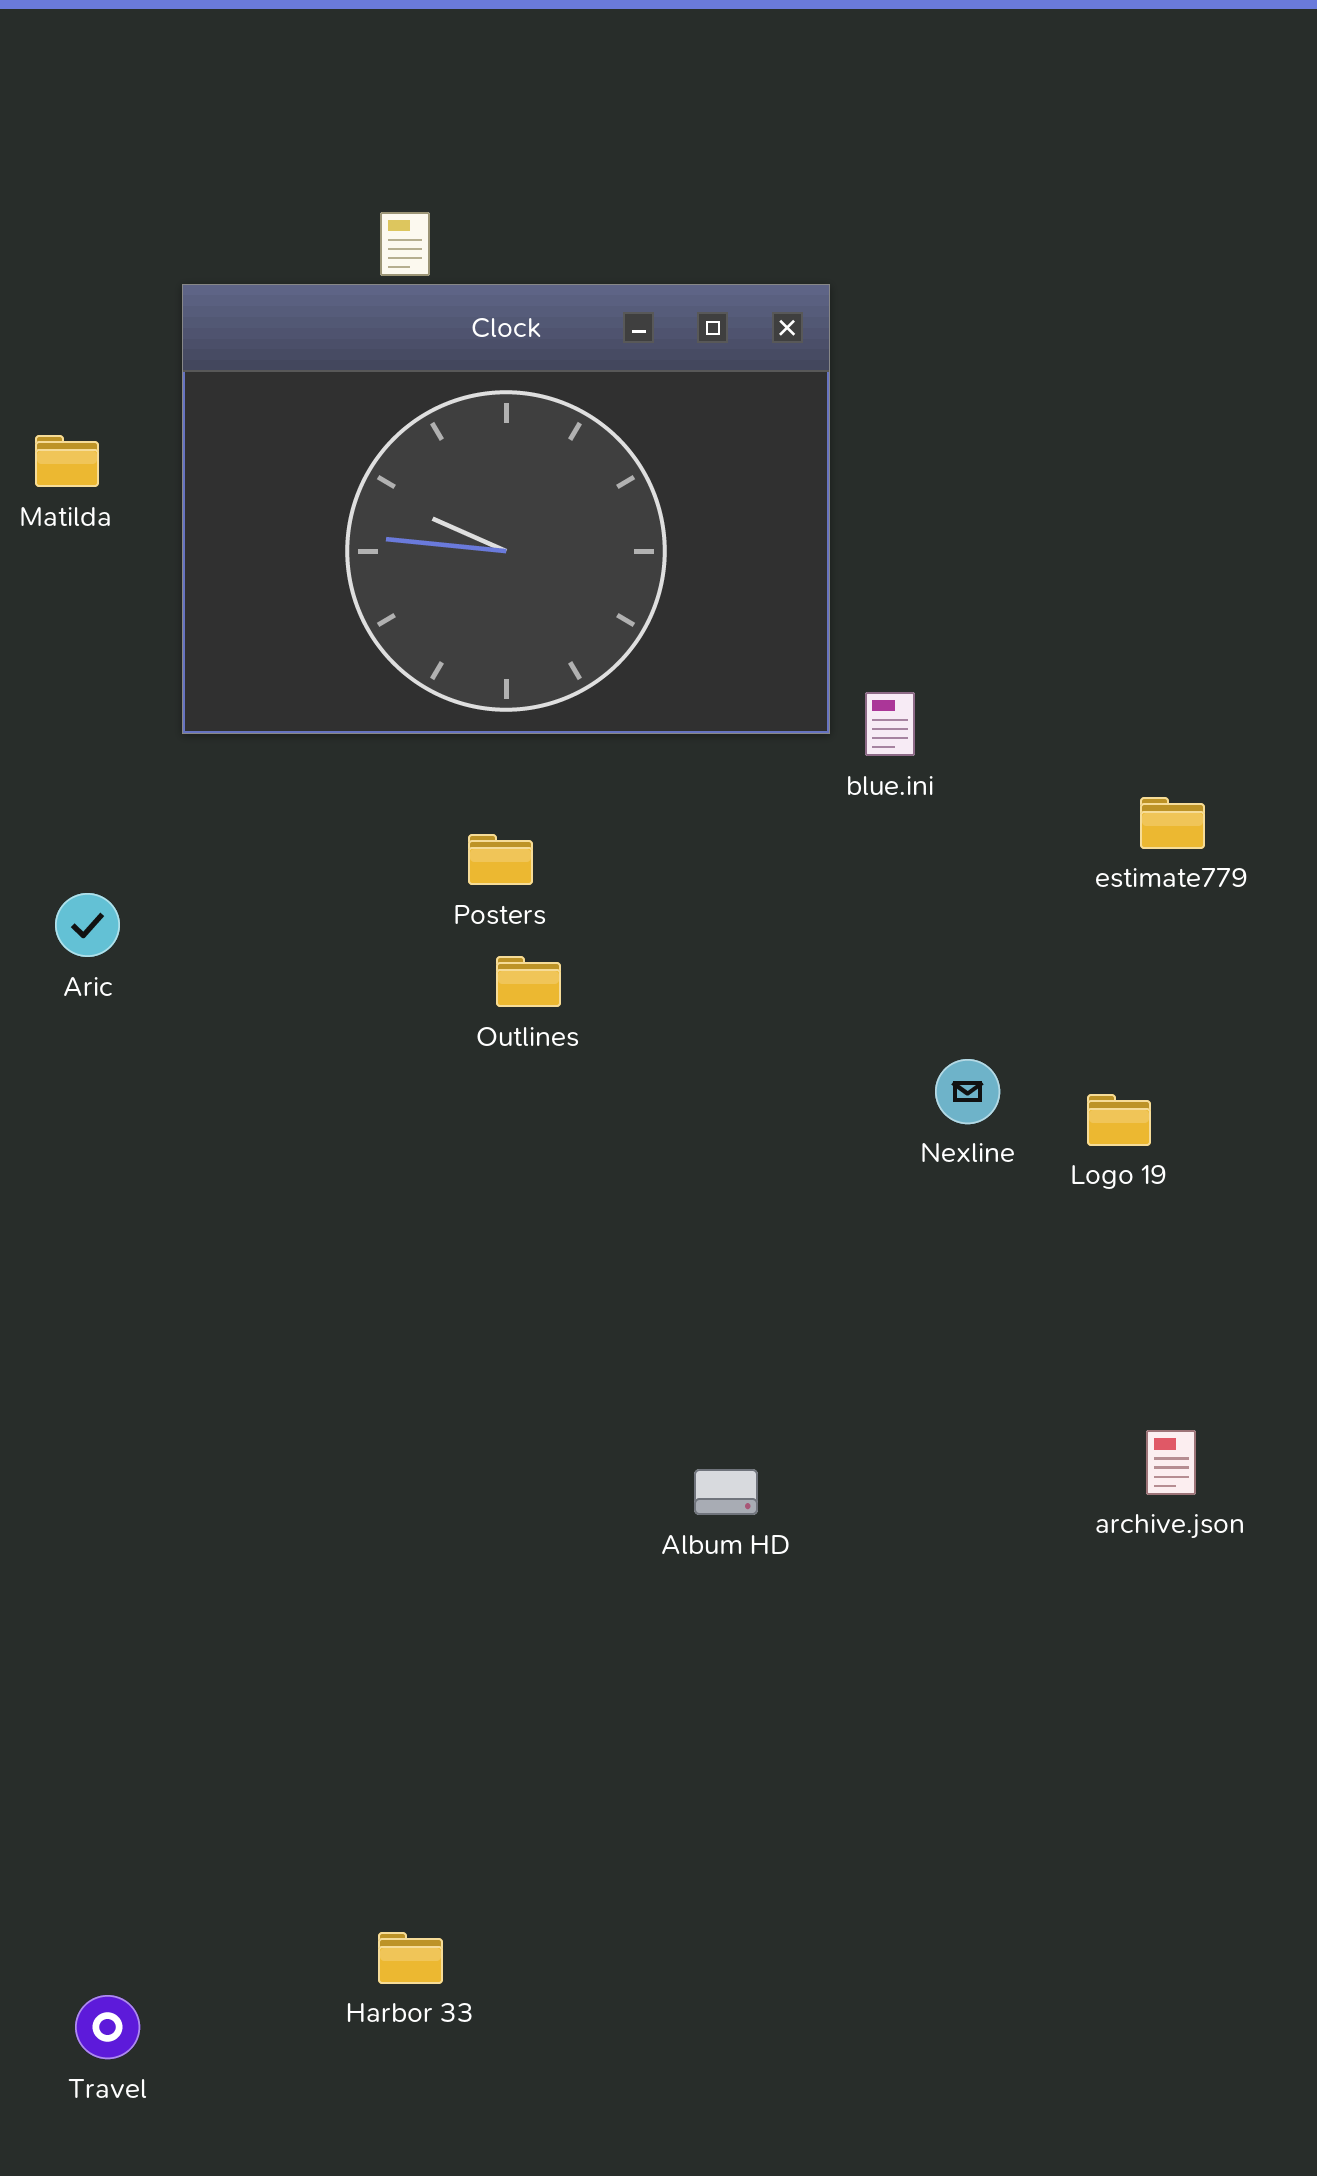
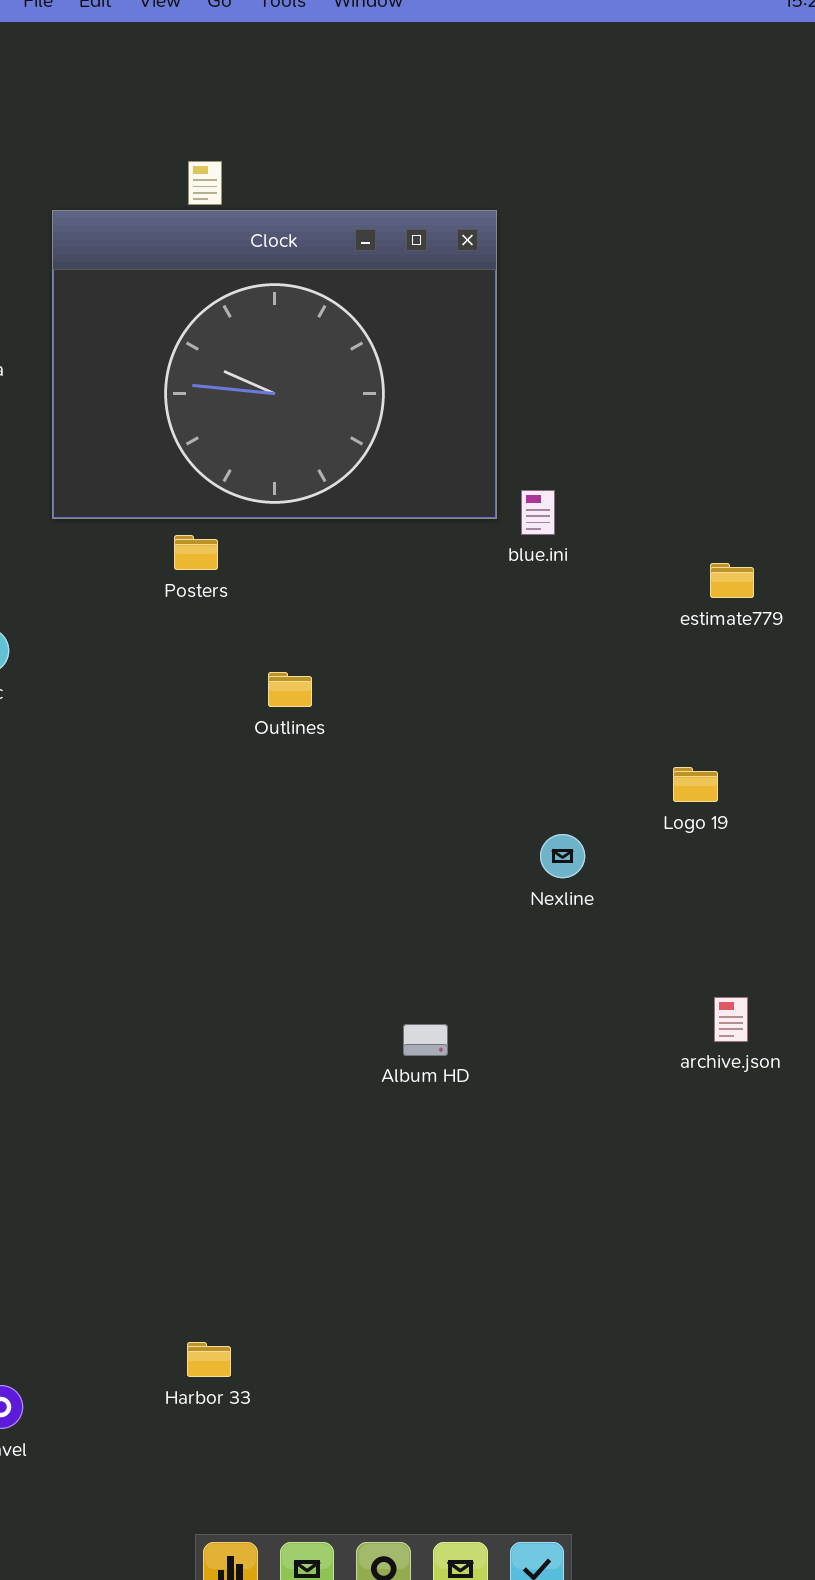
Posters: [468,834,533,885] -> [174,535,218,570], moved
Nexline: [935,1059,1000,1124] -> [540,834,585,878], moved

